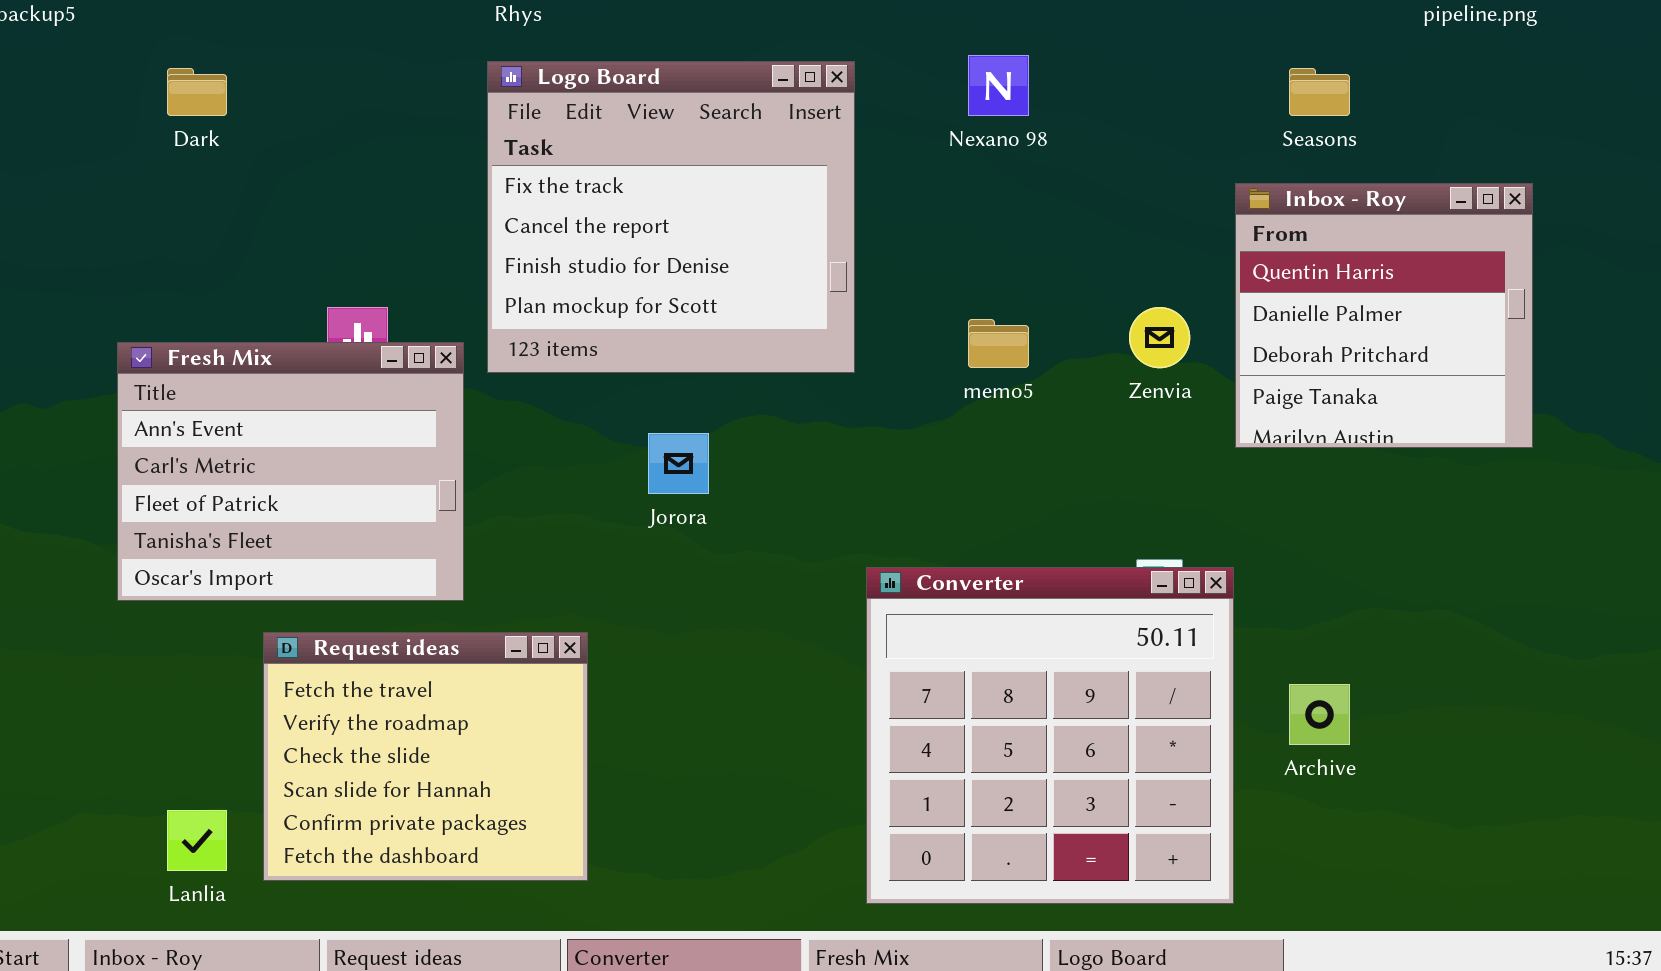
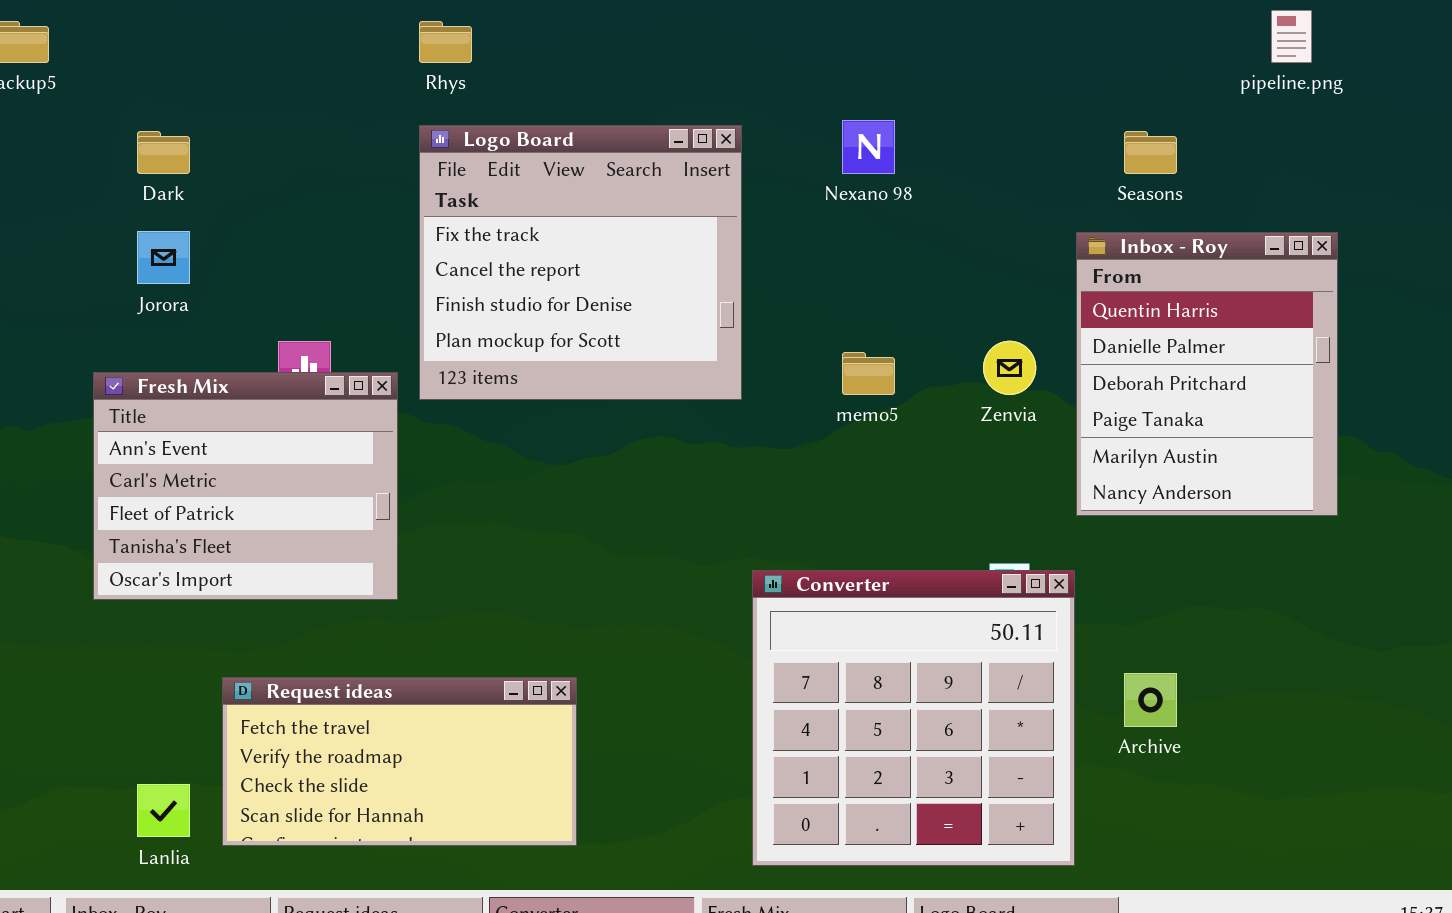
Inbox - Roy: [1235,183,1533,448] -> [1076,232,1338,516], resized
Jorora: [648,433,709,494] -> [137,231,190,284], moved
Request ideas: [263,632,588,881] -> [222,677,577,846], resized

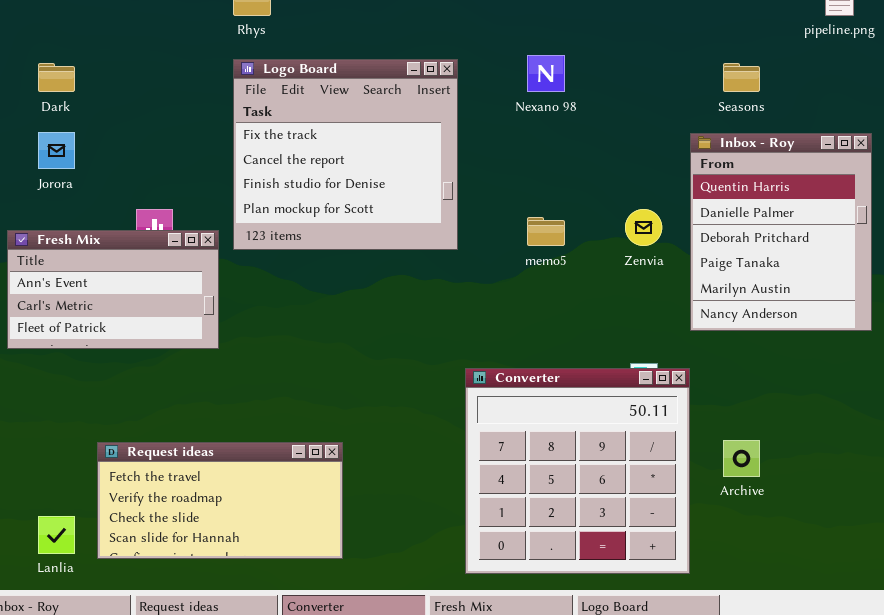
Fresh Mix: [93,372,398,600] -> [7,230,219,349], resized

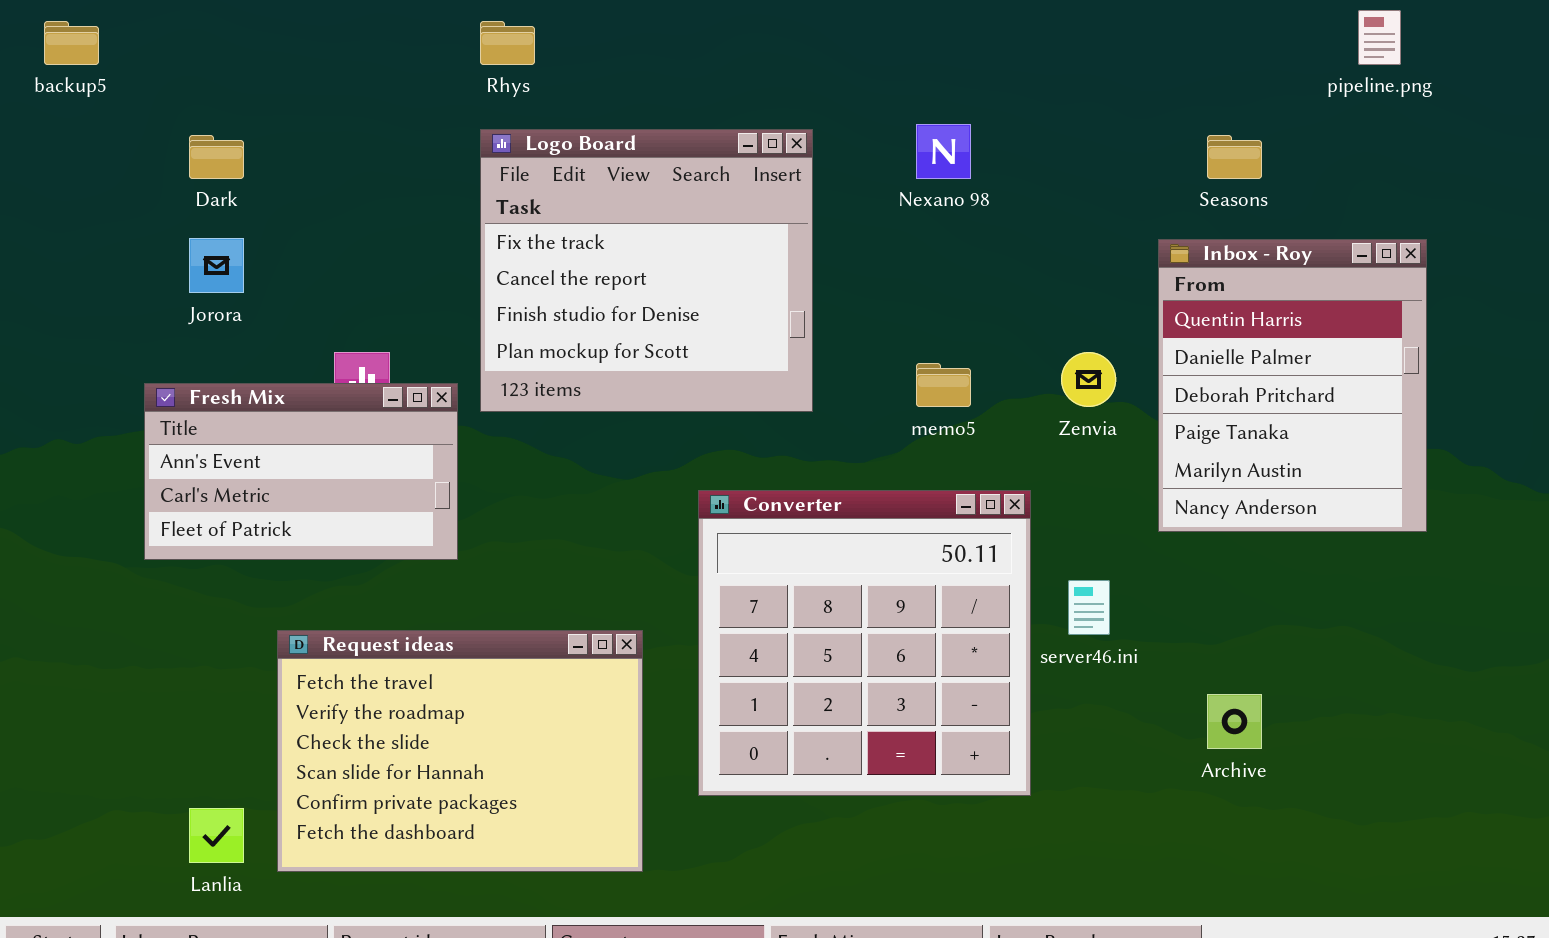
Converter: [465,368,690,574] -> [698,490,1031,796], moved
Request ideas: [97,442,343,559] -> [277,630,643,872], resized

